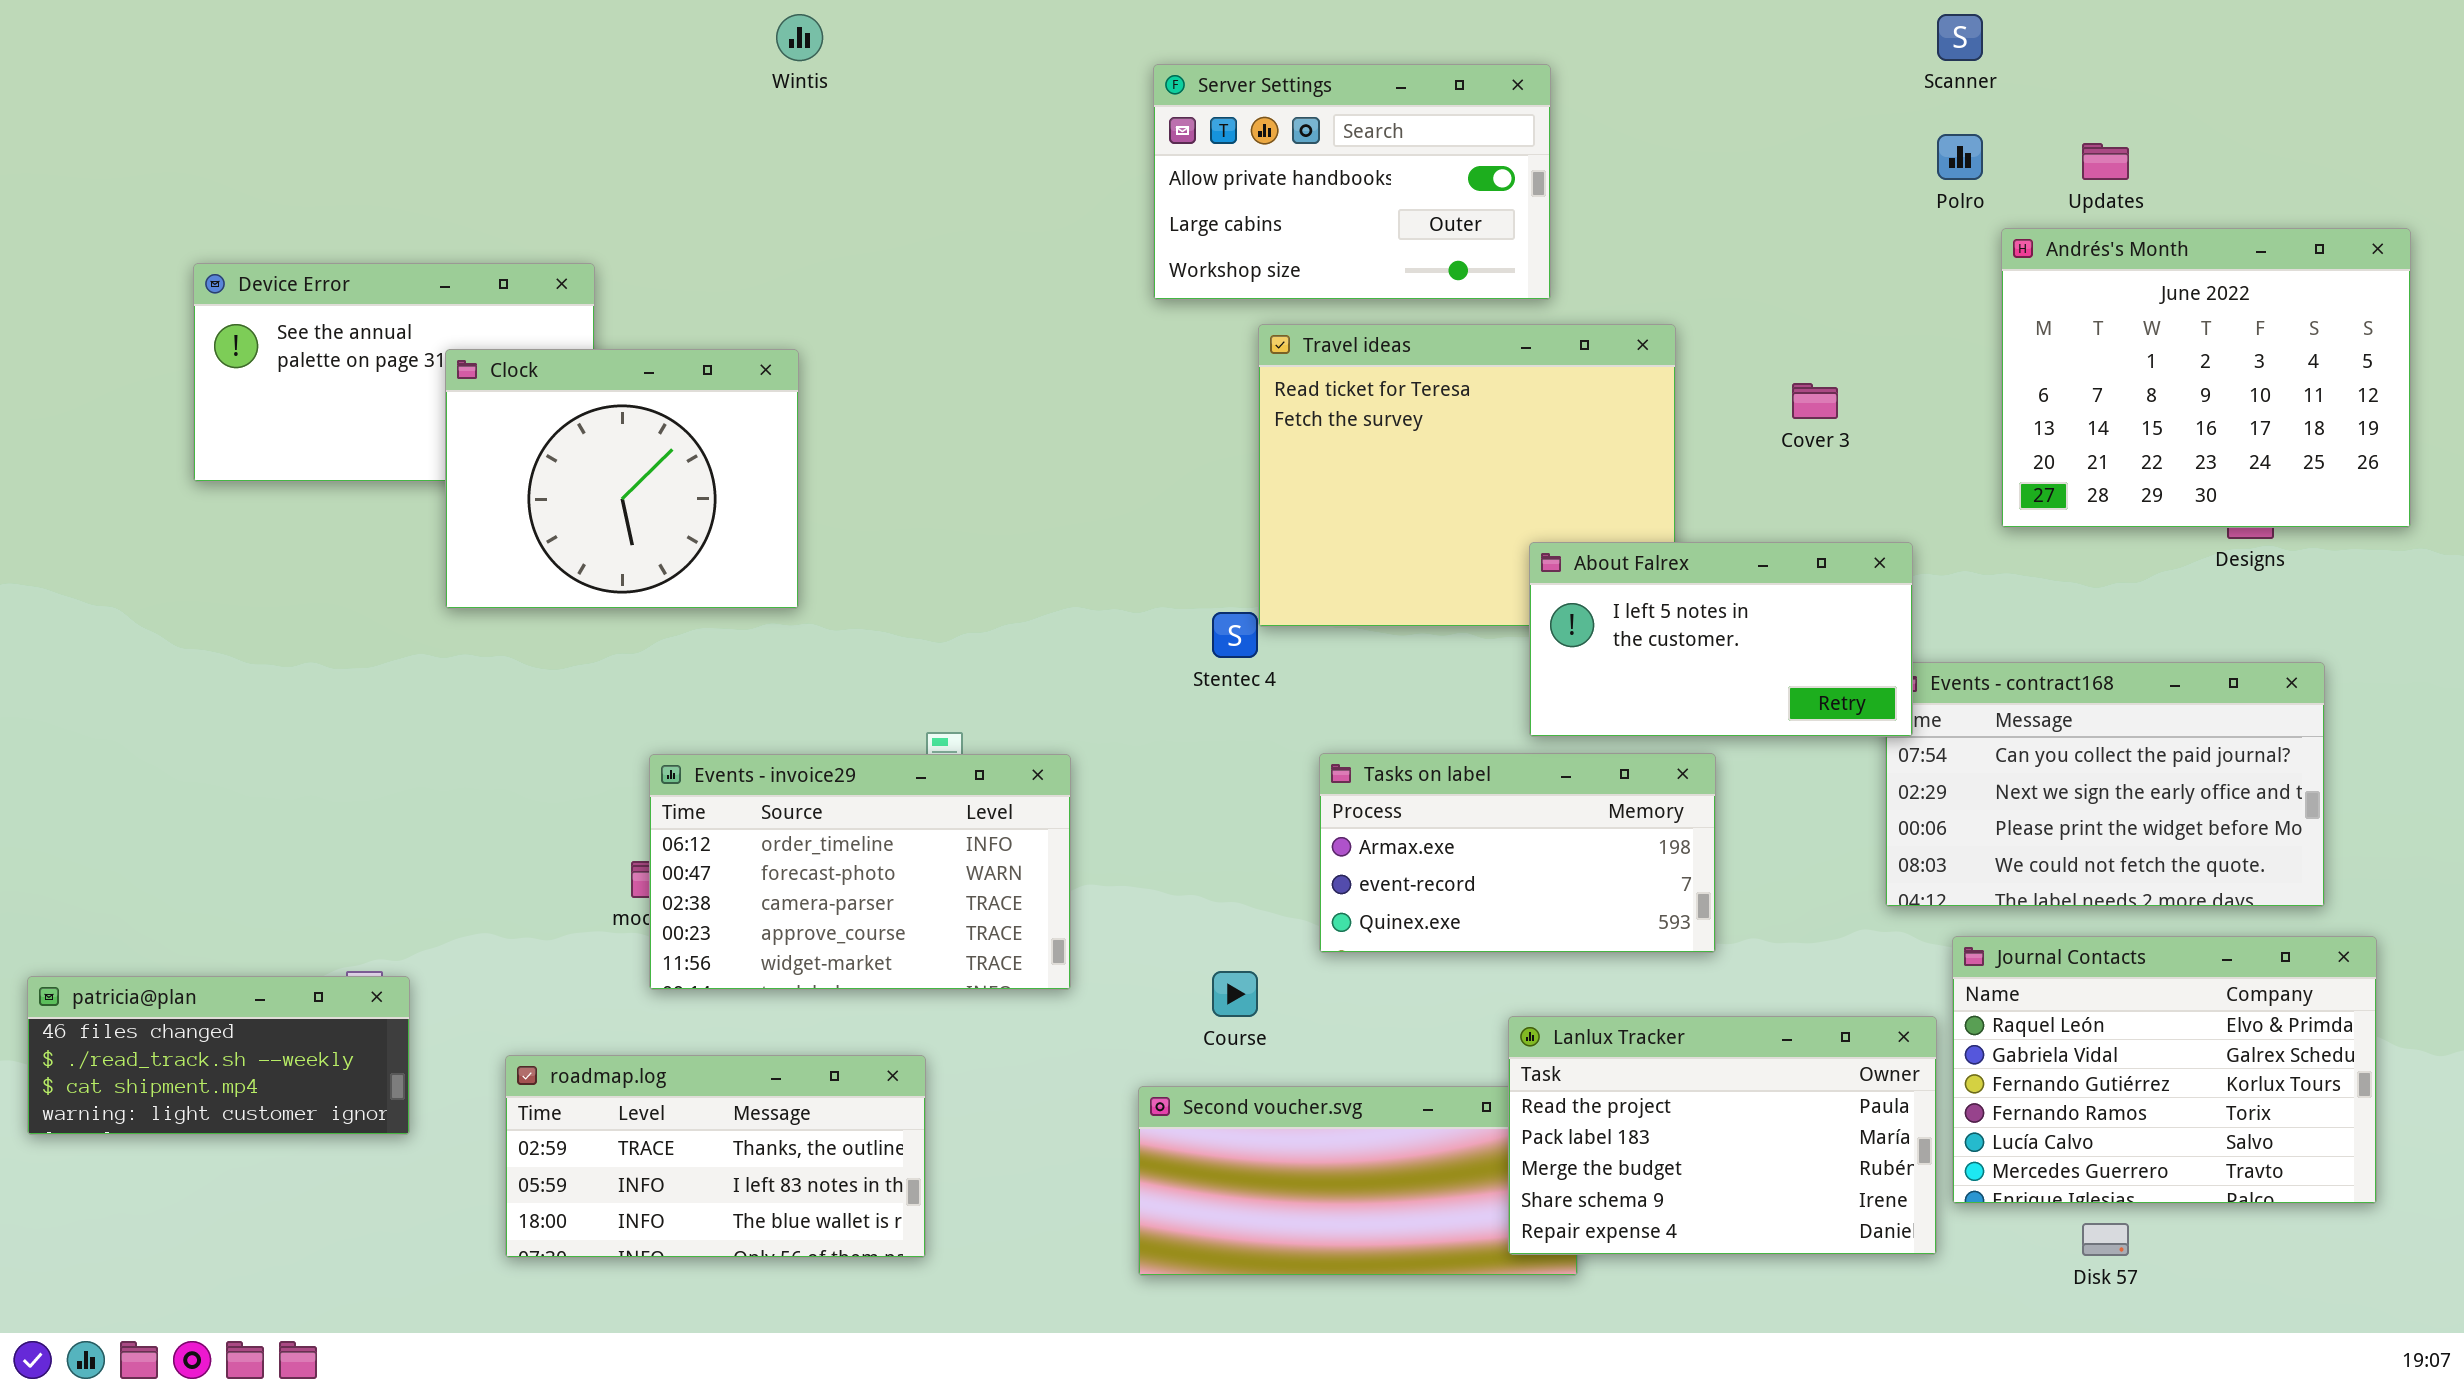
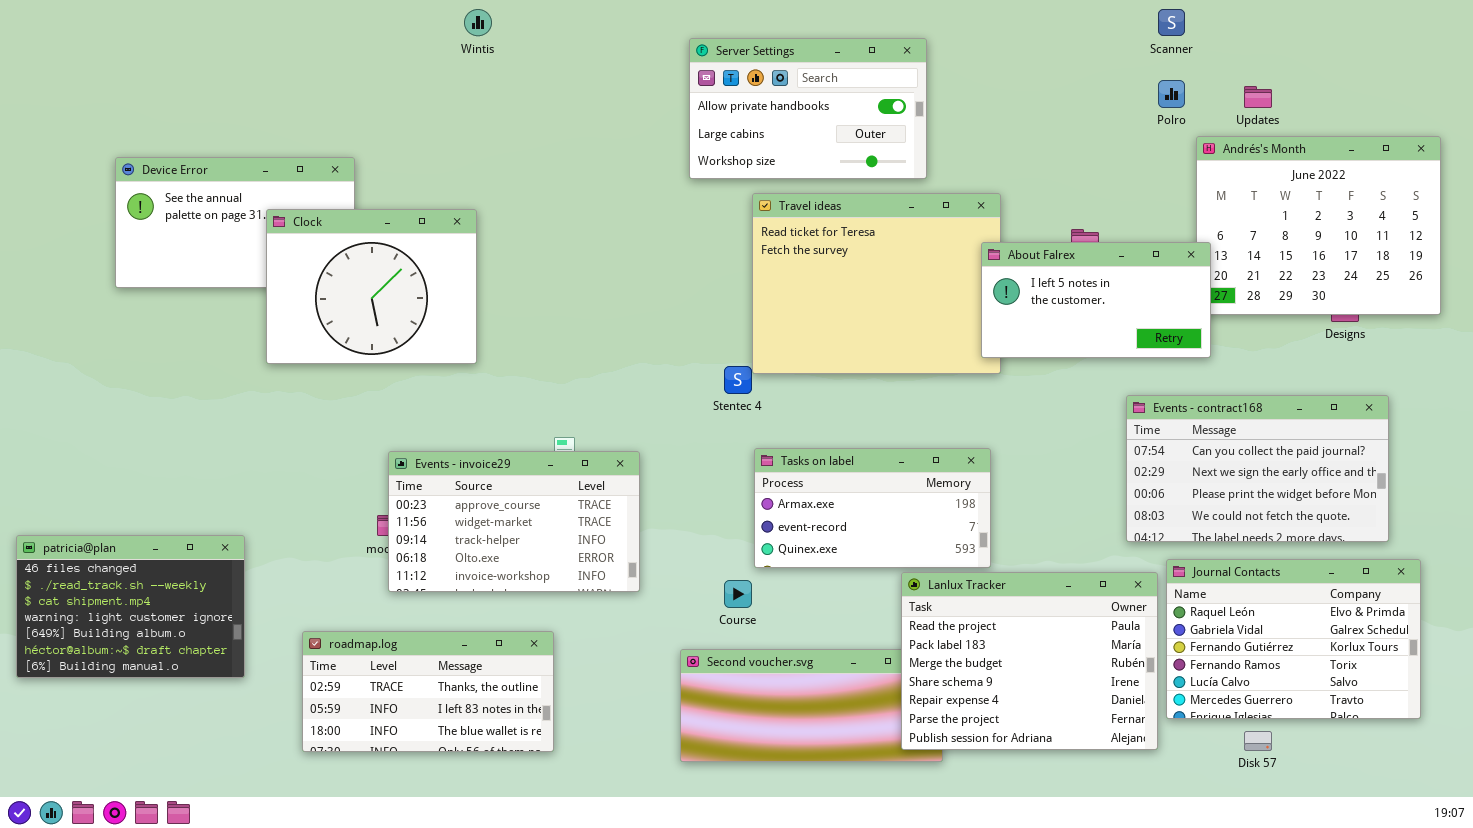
About Falrex: [1529,542,1913,737] -> [981,242,1211,358], moved
Tasks on label: [1319,753,1716,953] -> [754,448,991,568], moved
Events - invoice29: [649,754,1071,990] -> [388,451,640,592], scrolled down 3 rows
patricia@plan: [27,976,410,1135] -> [16,535,245,678], resized
Lanlux Tracker: [1508,1016,1937,1255] -> [901,572,1158,750], resized

